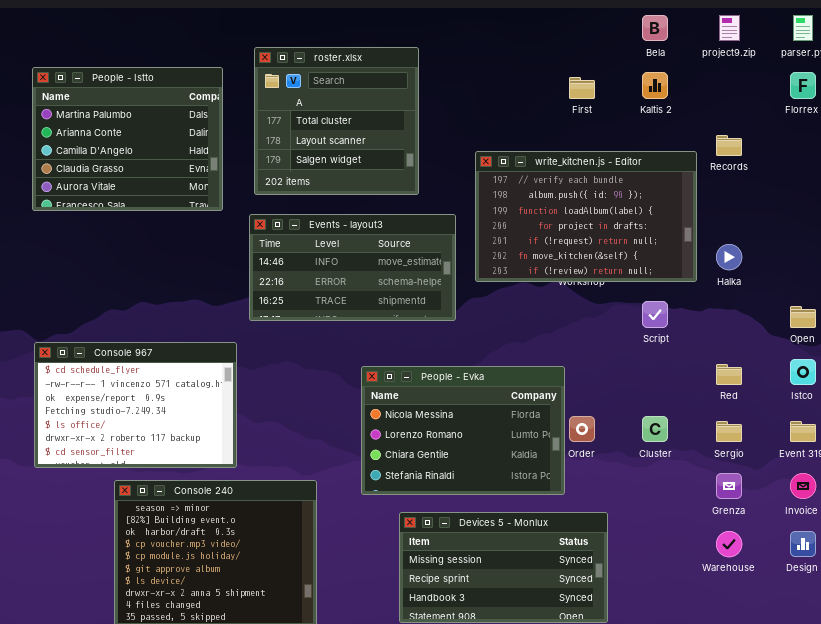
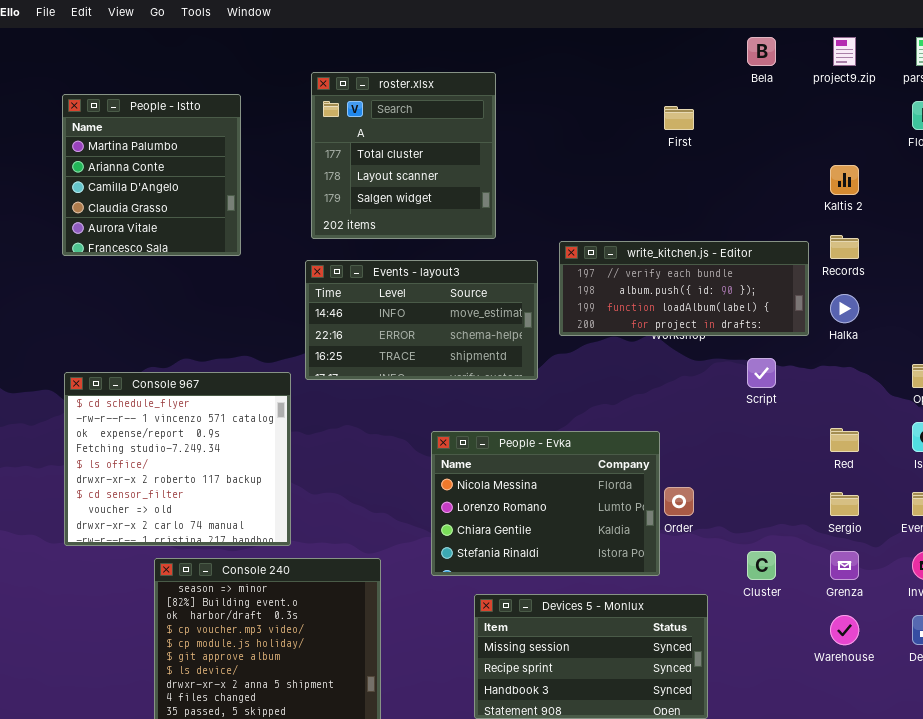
People - Istto: [32,67,223,211] -> [62,94,241,256], resized
Kaltis 2: [642,72,668,99] -> [830,165,859,195], moved
Records: [716,135,742,156] -> [830,235,859,259], moved
write_kitchen.js - Editor: [475,151,697,282] -> [559,241,809,336], resized
Console 967: [34,342,237,468] -> [64,372,291,546], resized
Cluster: [642,416,668,442] -> [747,551,776,580], moved

